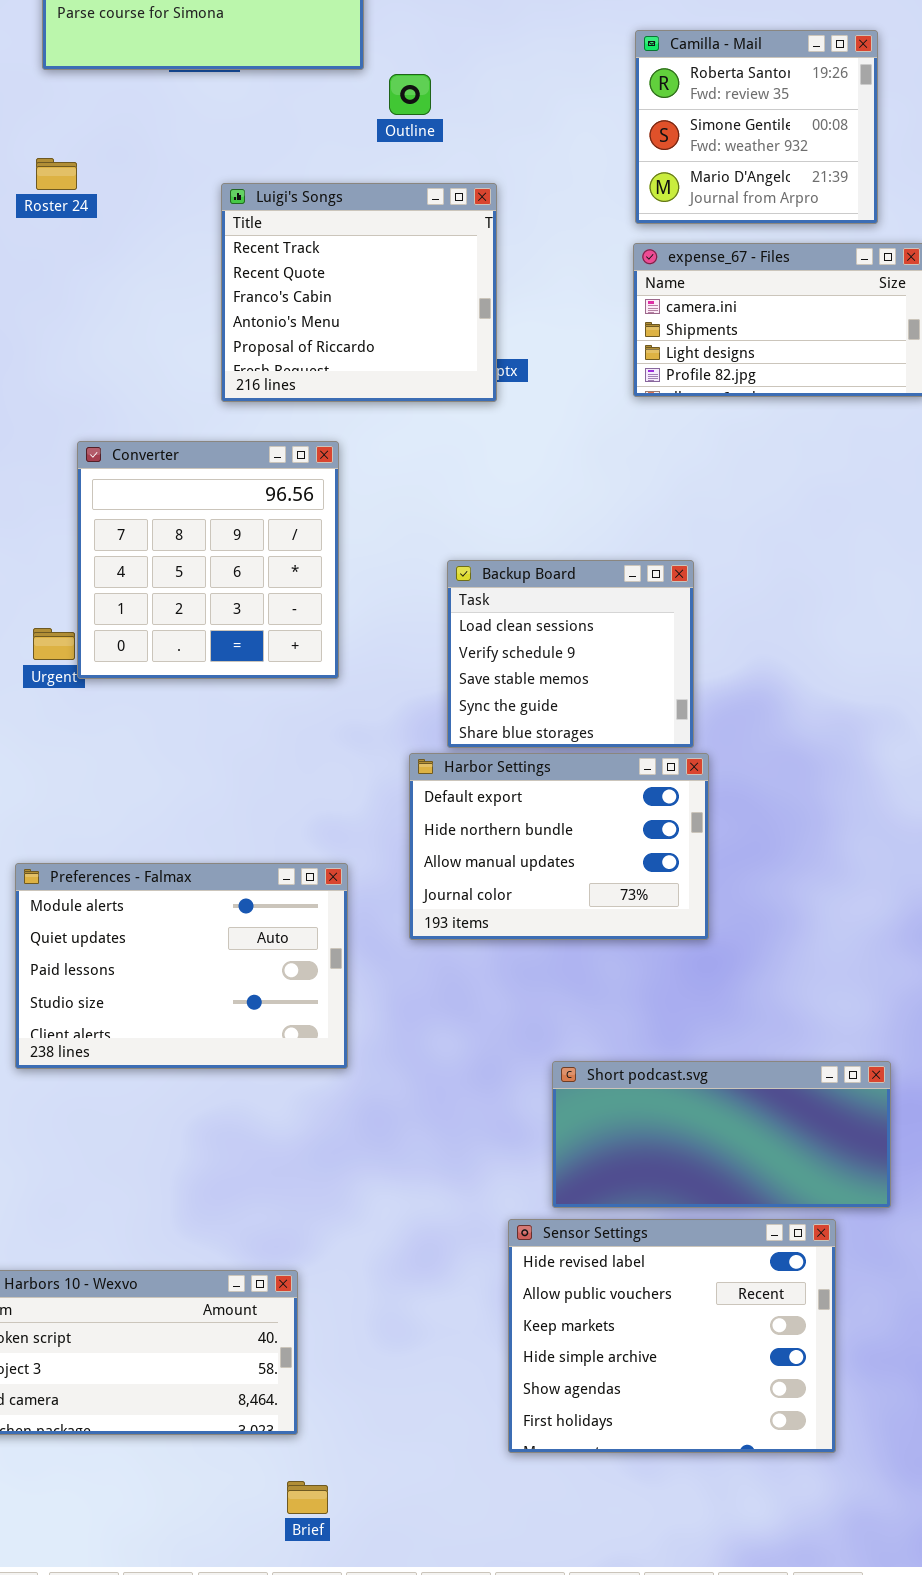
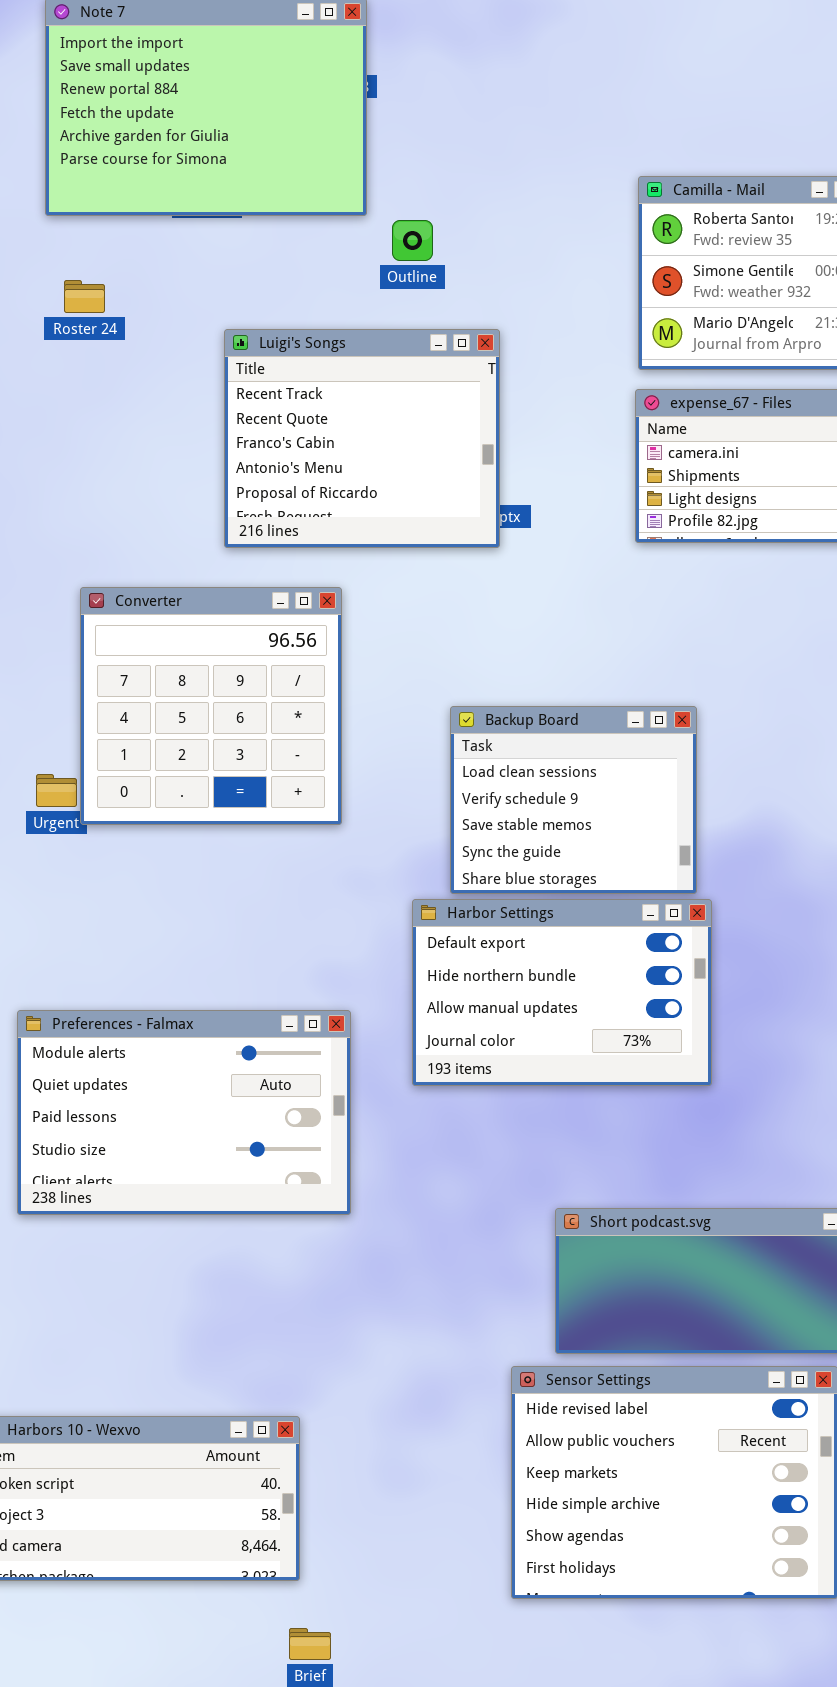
Roster 24: [36,158,77,190] -> [64,280,105,313], moved

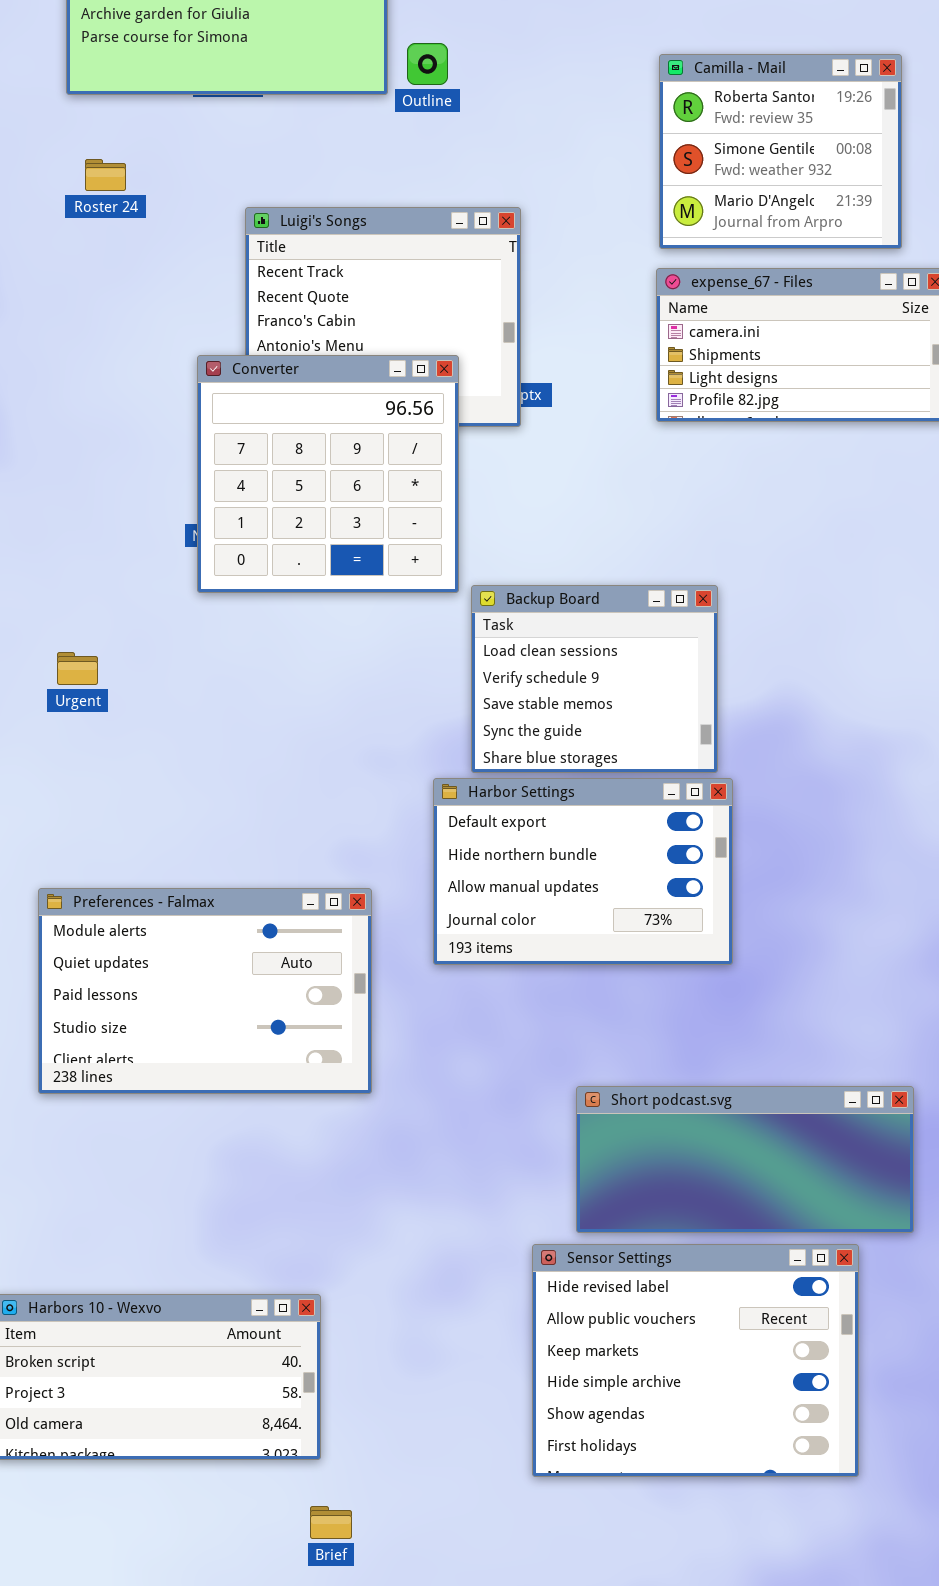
Outline: [392,220,433,261] -> [407,43,448,85], moved
Converter: [80,587,342,825] -> [197,355,459,593], moved

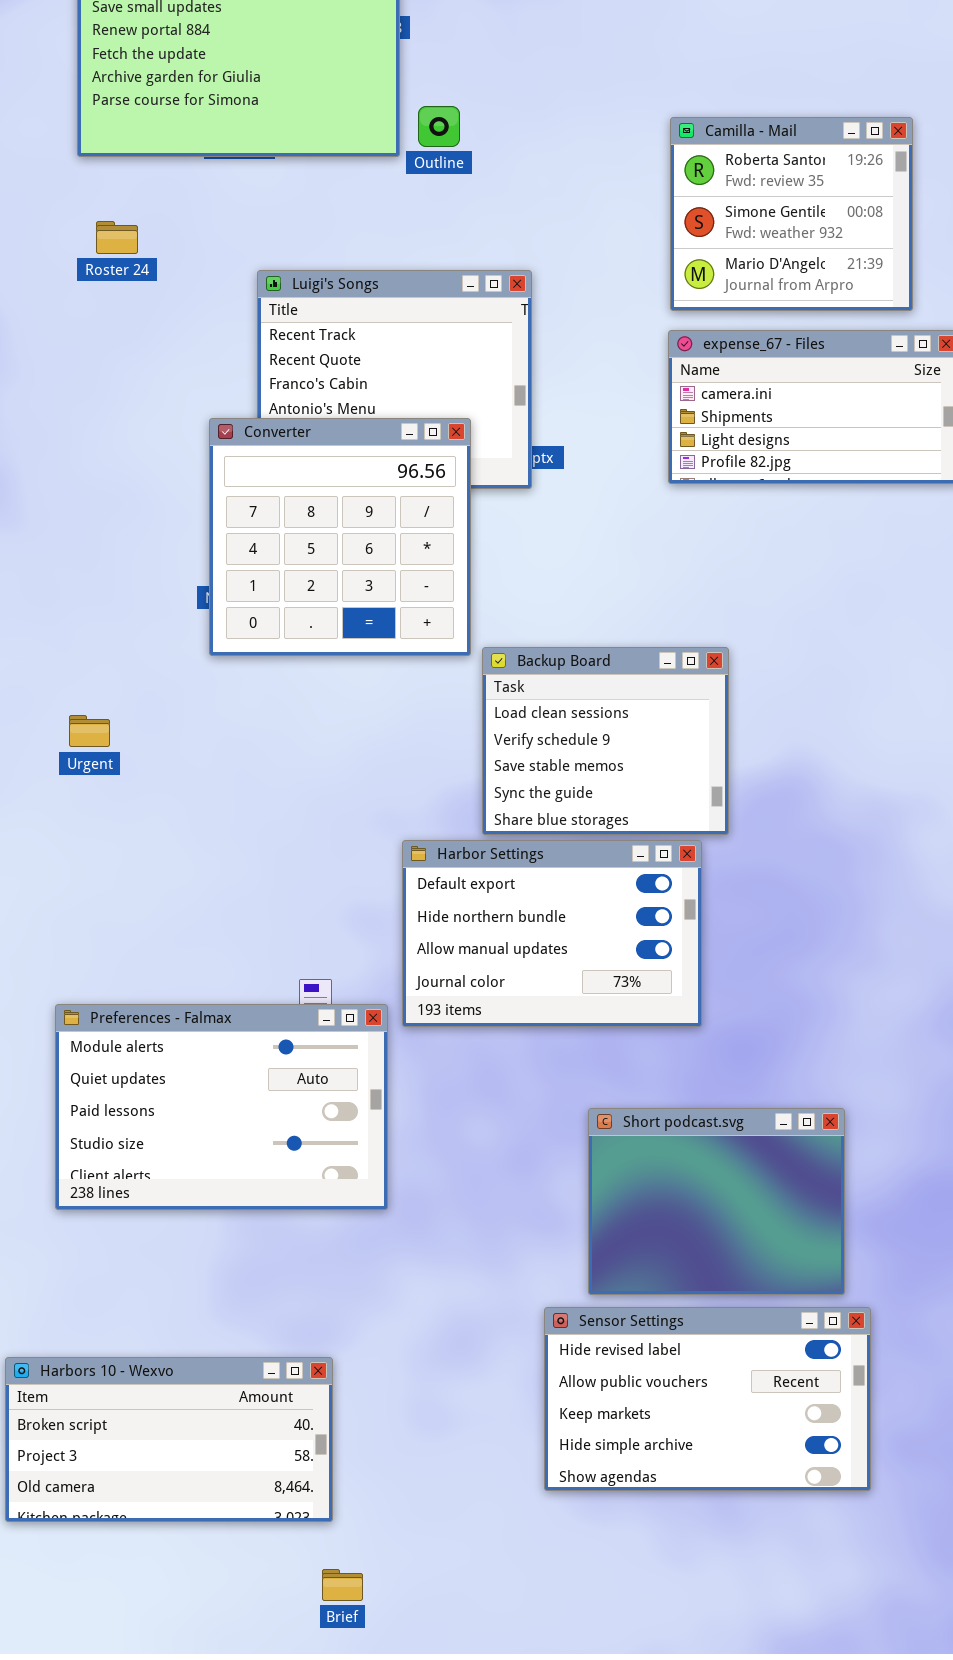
Harbor Settings: [433,778,733,965] -> [402,840,702,1027], moved
Preferences - Falmax: [38,888,372,1094] -> [55,1004,388,1210], moved
Short podcast.svg: [576,1086,914,1233] -> [588,1108,845,1295], resized
Sensor Settings: [532,1244,859,1477] -> [544,1307,871,1491], resized

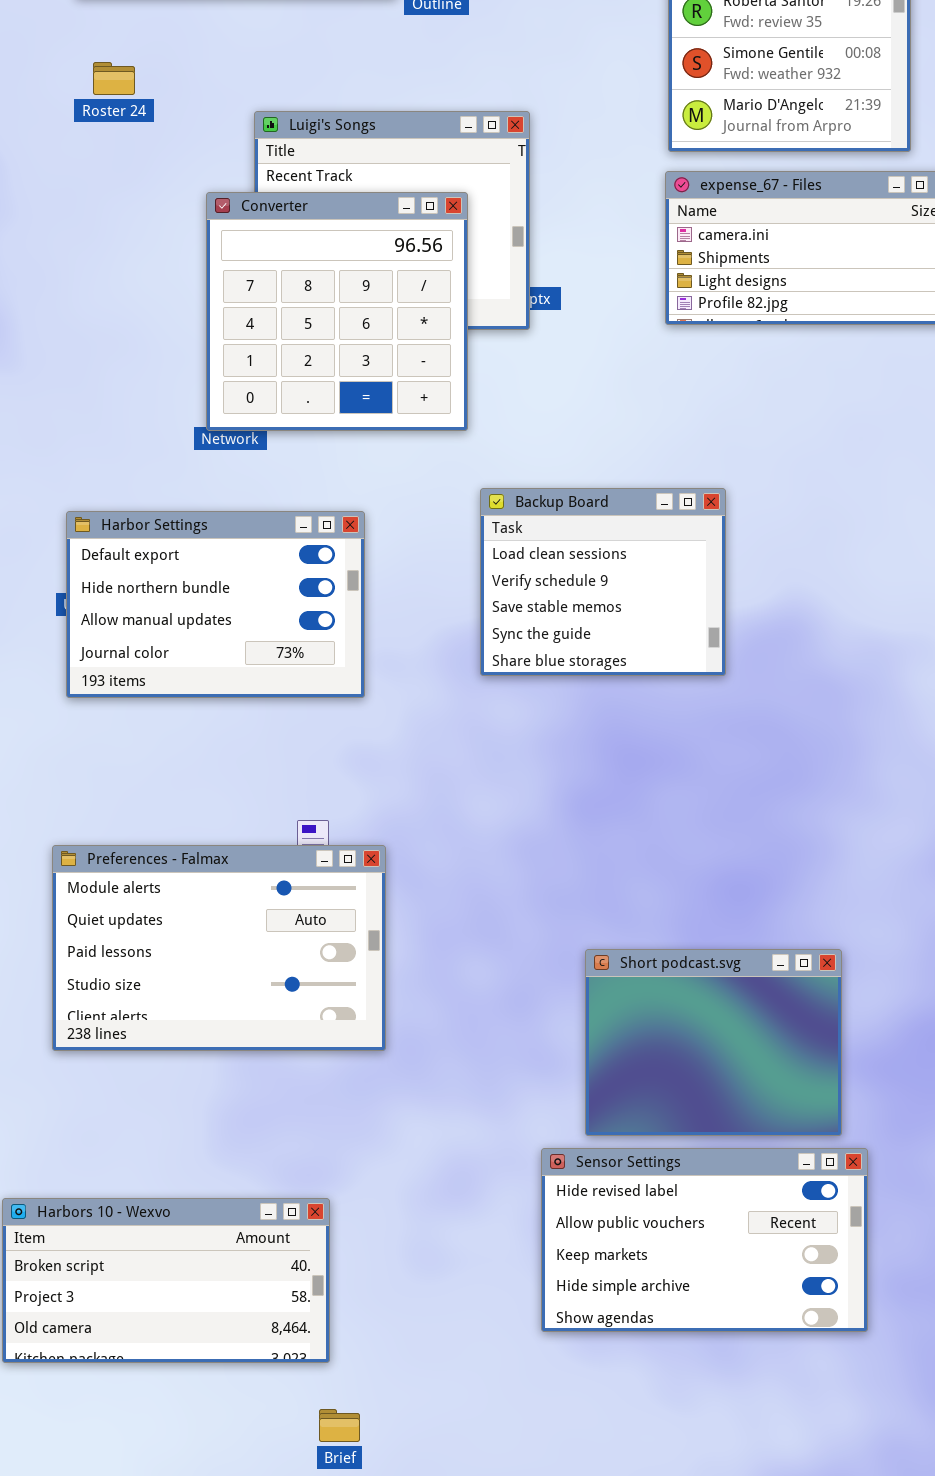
Converter: [209,418,471,656] -> [206,192,468,431], moved
Harbor Settings: [402,840,702,1027] -> [66,511,365,698], moved

